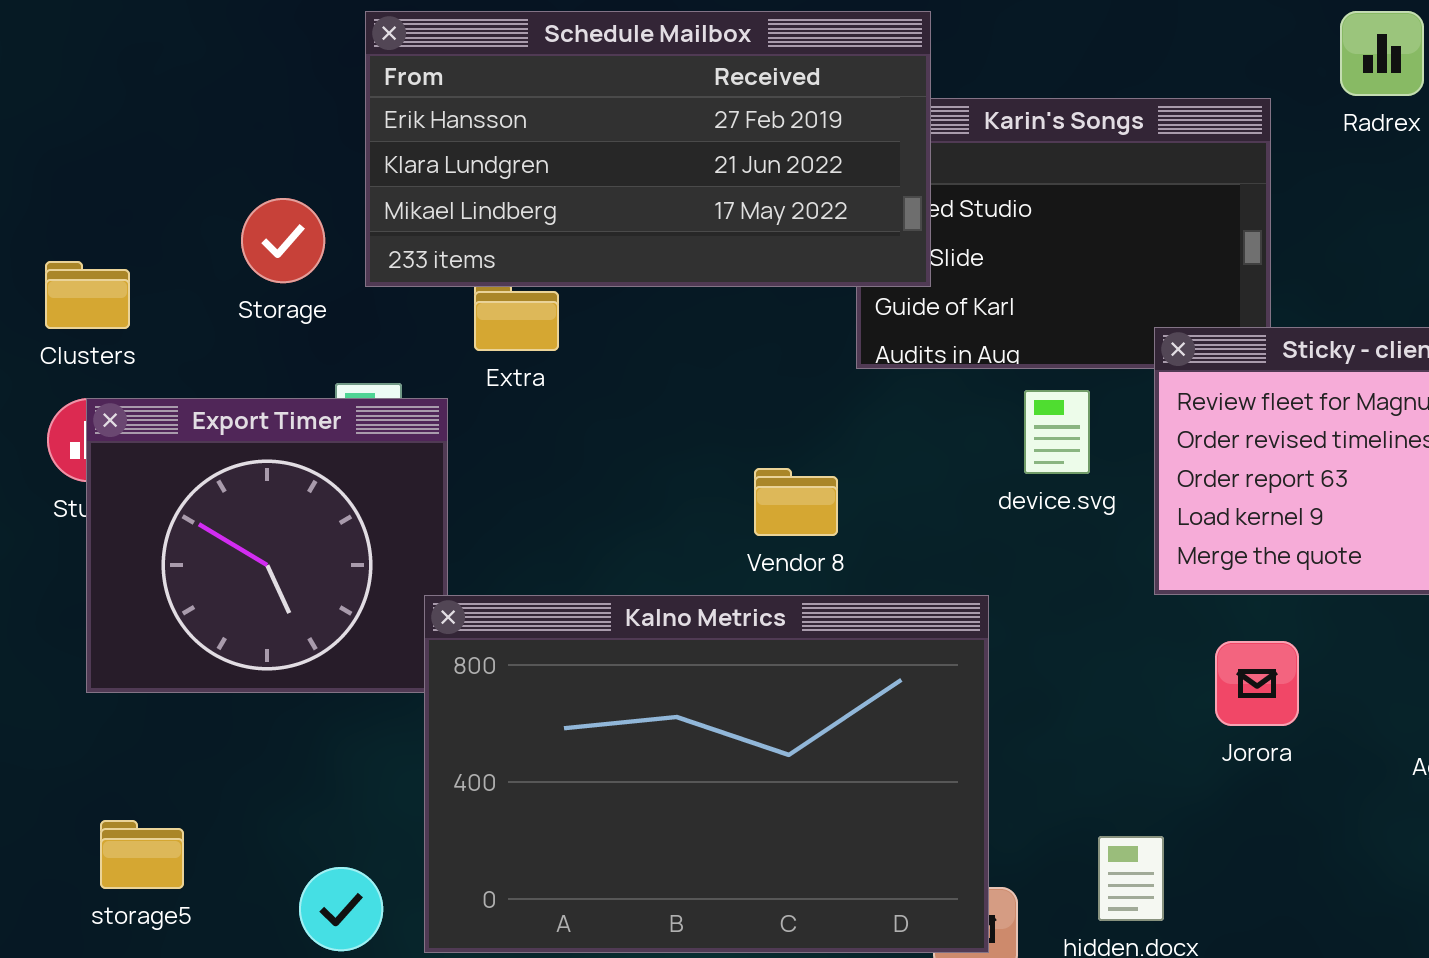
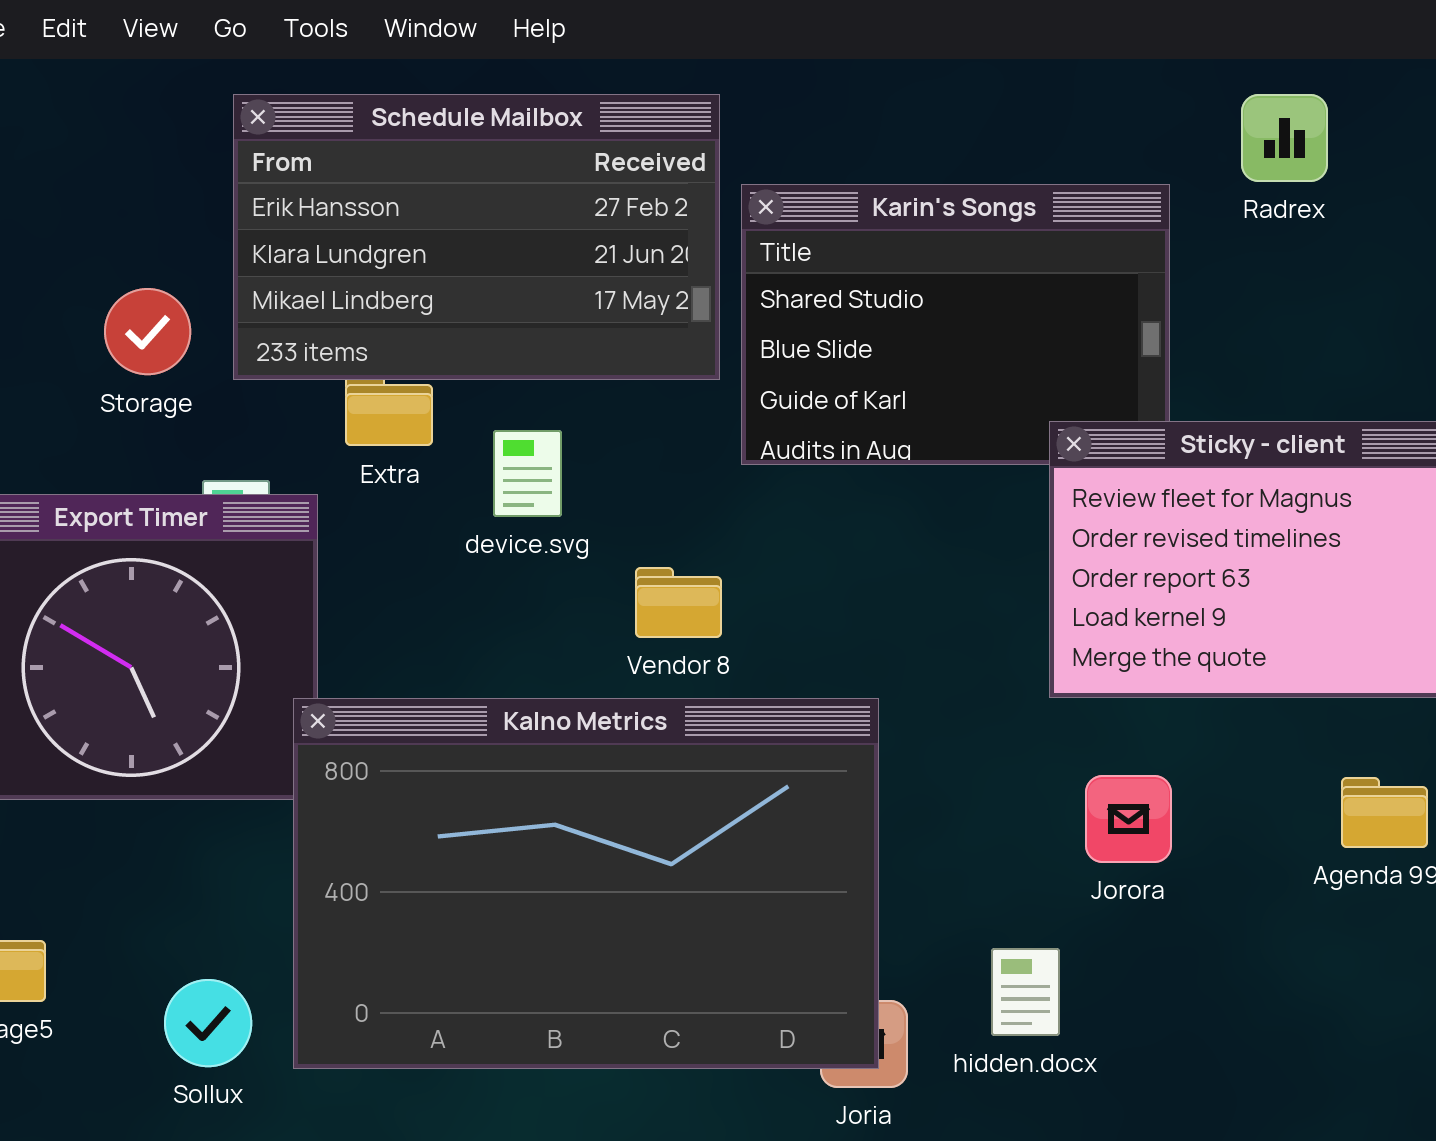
Schedule Mailbox: [365,11,931,287] -> [233,94,720,380], resized
device.svg: [1024,390,1090,474] -> [493,430,562,517], moved
Jorora: [1215,641,1299,726] -> [1085,775,1172,863], moved

